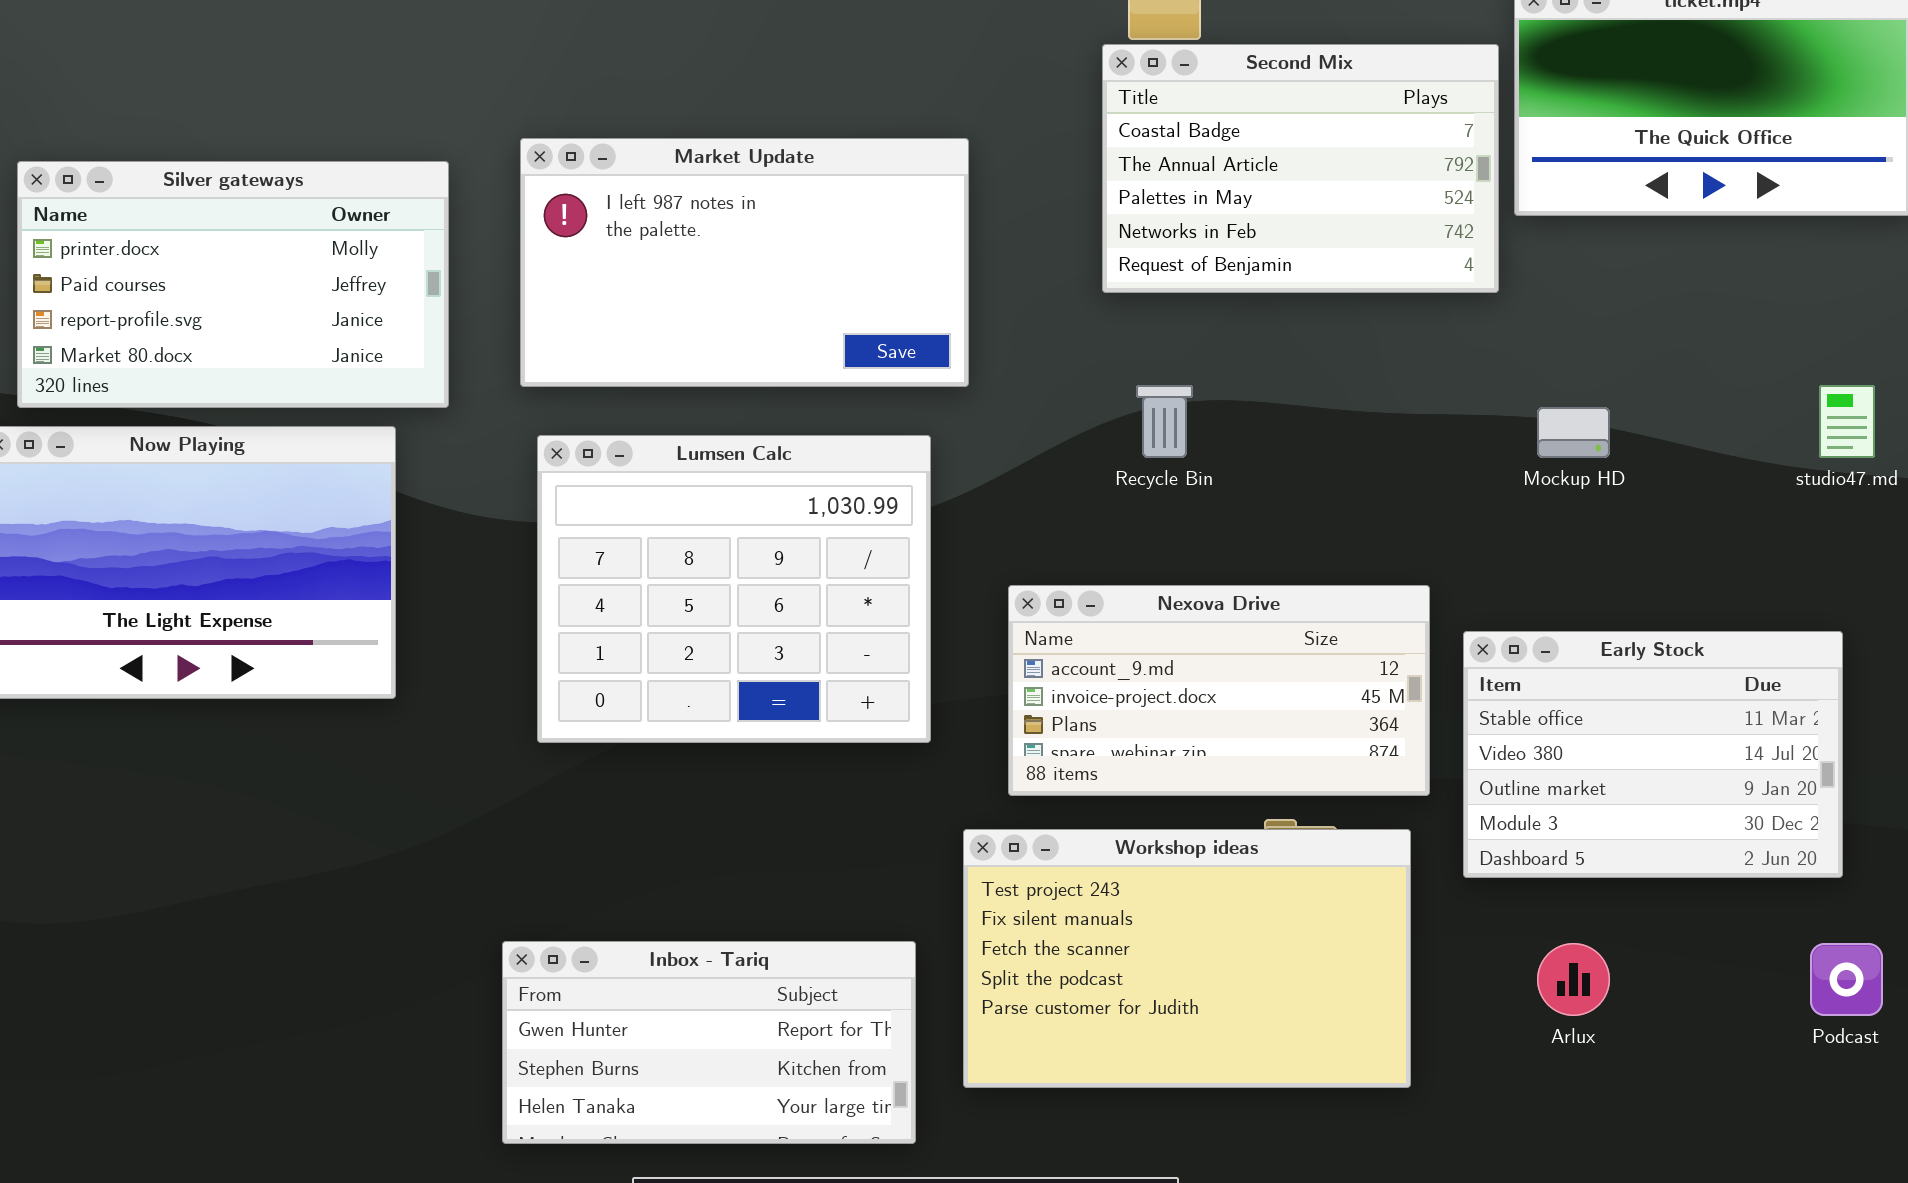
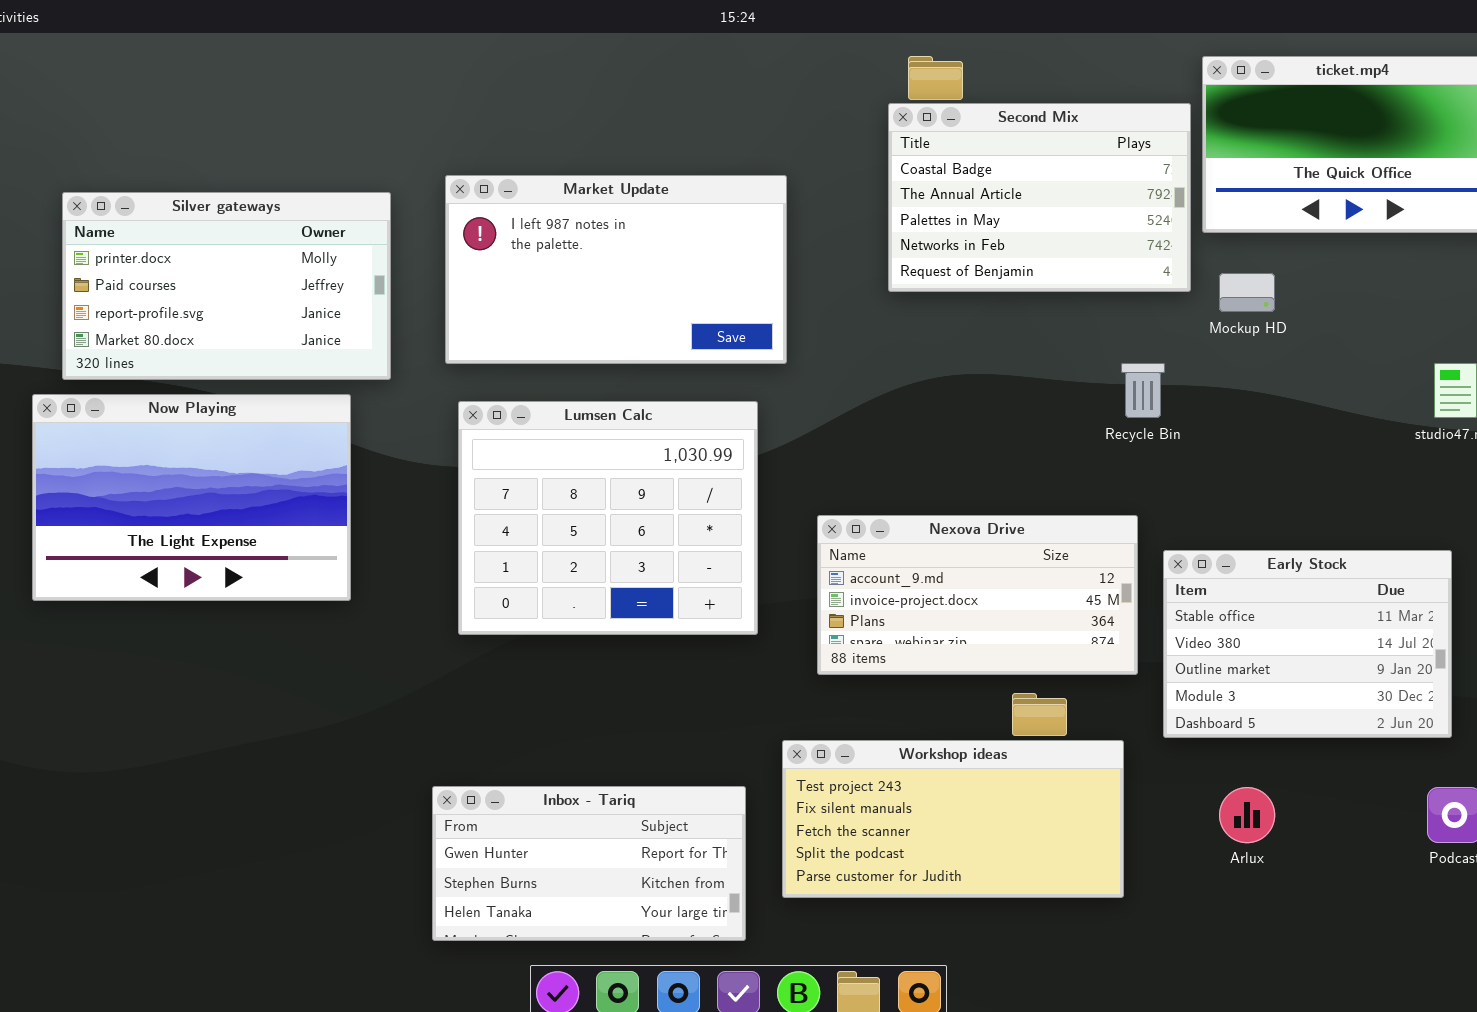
Recycle Bin: [1136,385,1193,458] -> [1121,363,1165,418], moved
Mockup HD: [1537,407,1610,458] -> [1219,273,1275,312], moved
Workshop ideas: [963,829,1411,1088] -> [782,740,1124,898], resized

